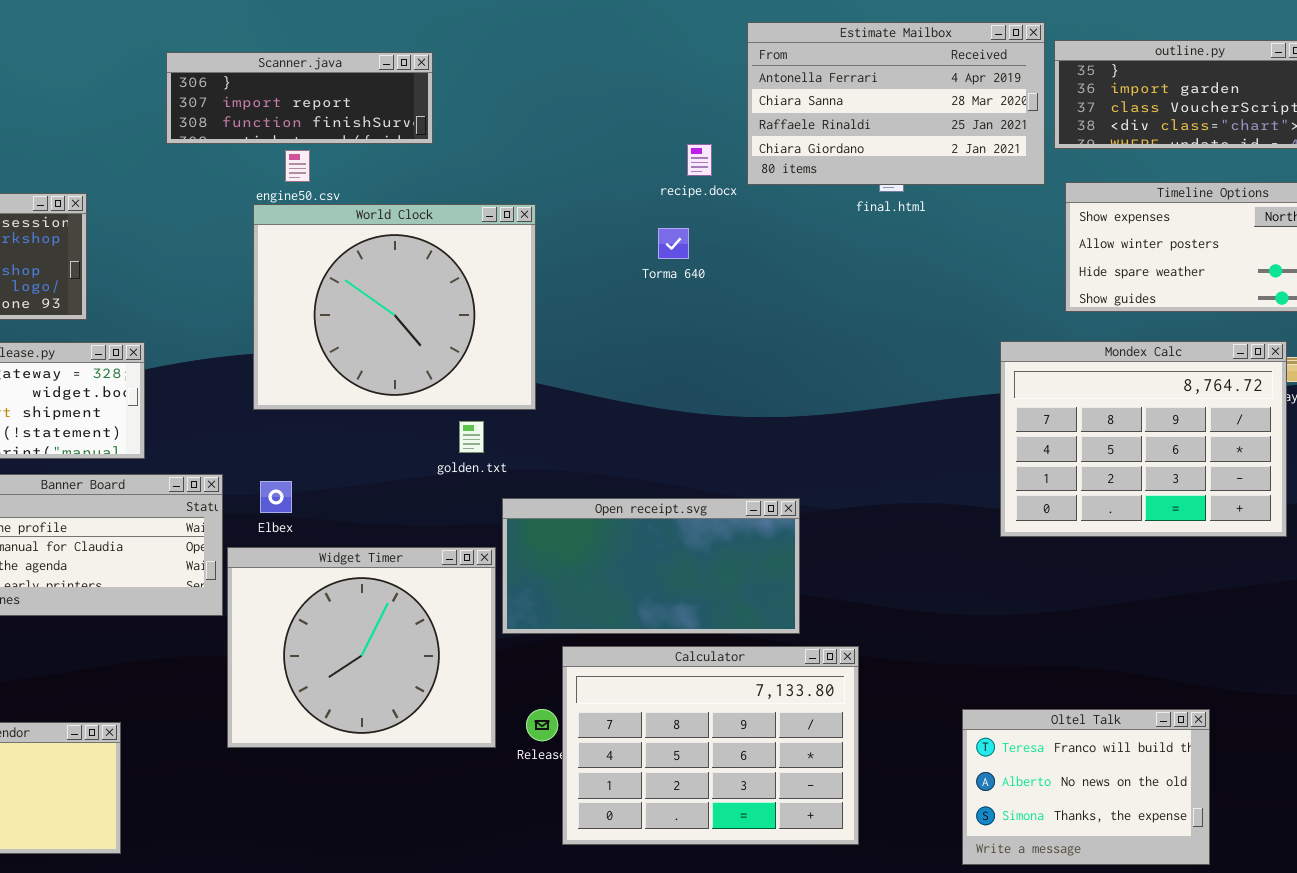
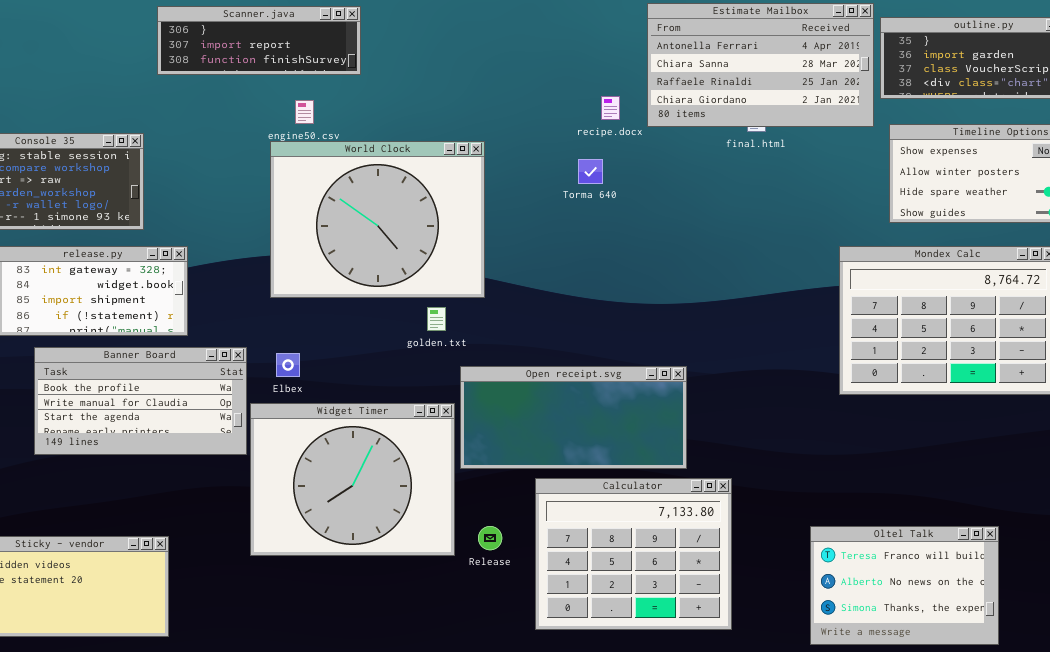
Scanner.java: [166,52,433,144] -> [157,6,361,75], moved
Calculator: [562,646,859,845] -> [535,478,732,630], resized

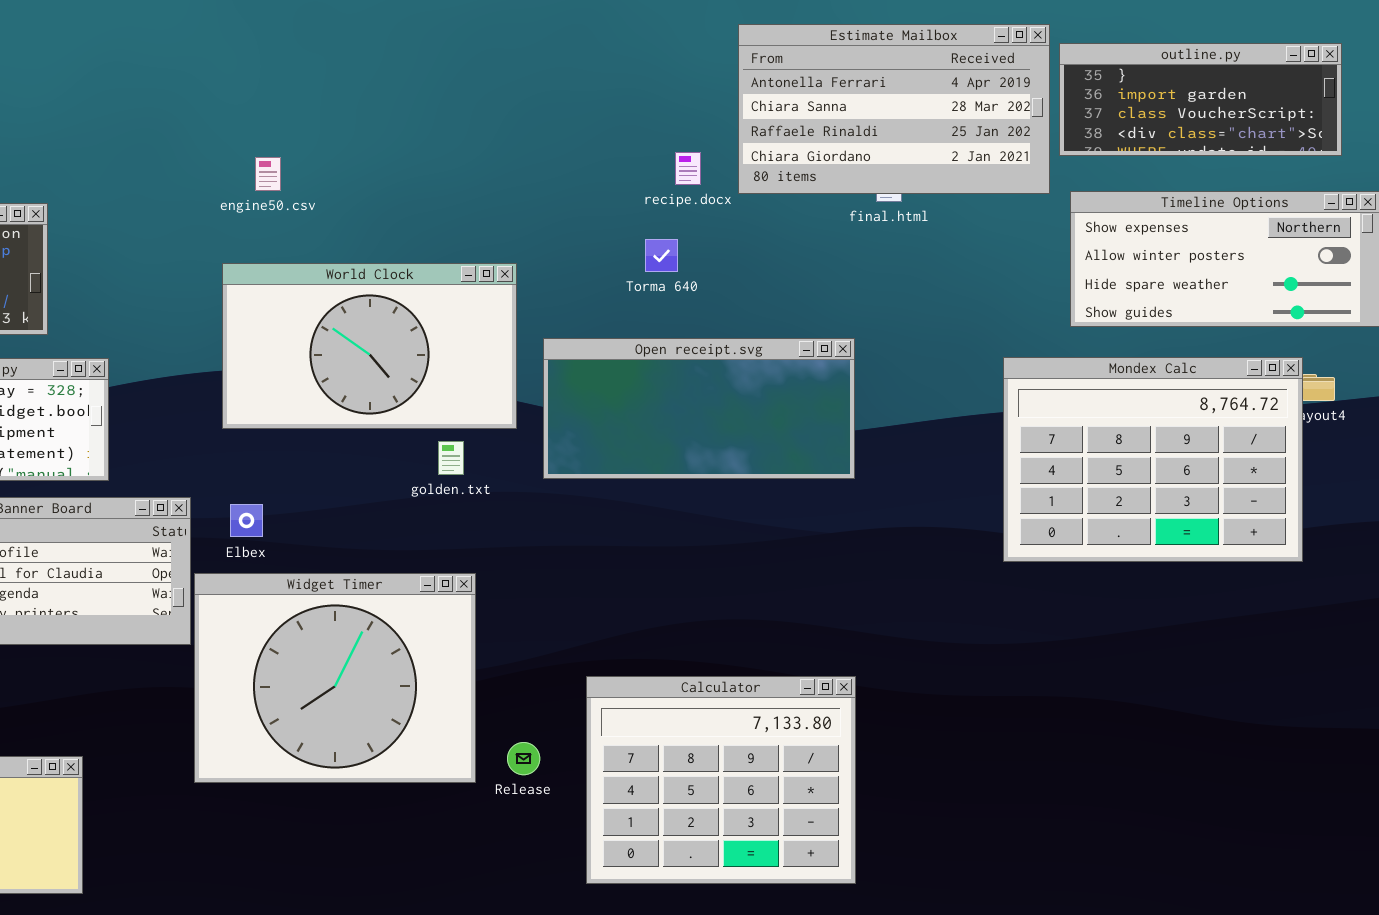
Scanner.java: [157,6,361,75] -> none, closed
World Clock: [270,141,485,298] -> [222,263,517,429], resized
Open receipt.svg: [460,366,687,469] -> [543,338,855,479], moved
Oltel Talk: [810,526,999,645] -> none, closed

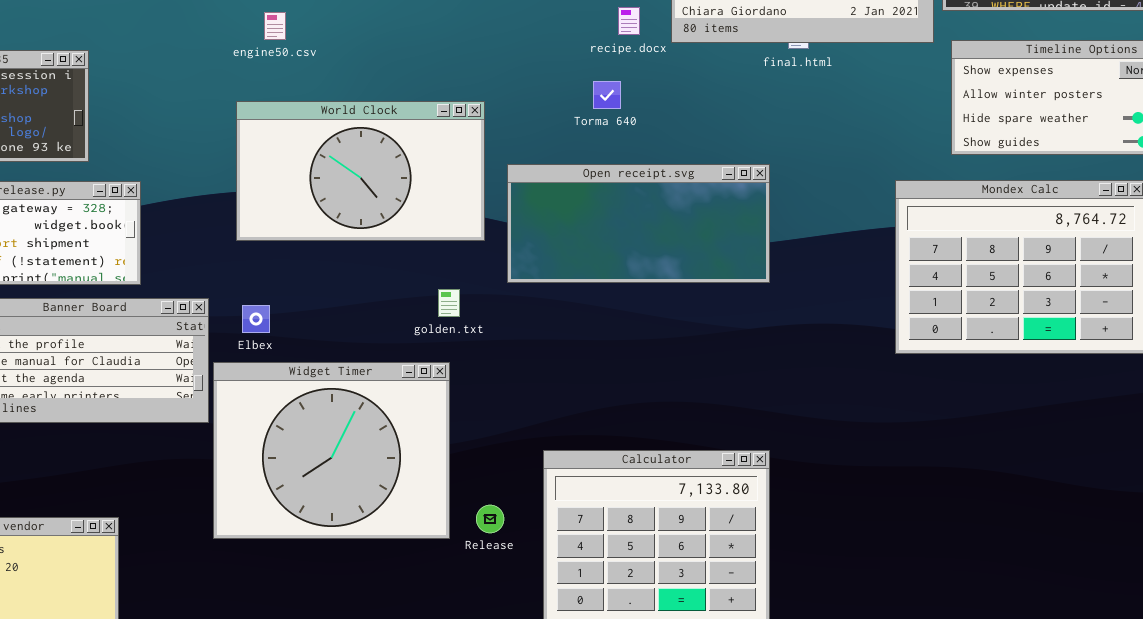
golden.txt: [438,441,464,475] -> [438,289,460,317], moved

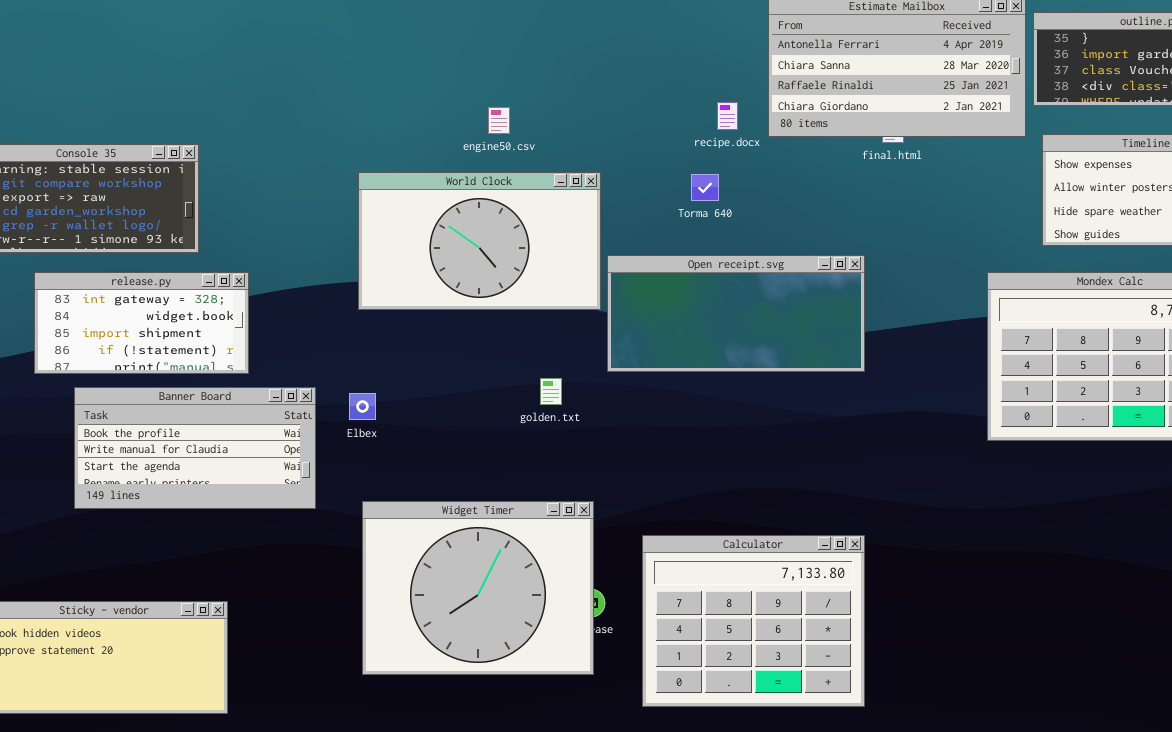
engine50.csv: [264,12,286,40] -> [488,107,510,134], moved
World Clock: [236,101,485,241] -> [358,172,601,310], moved
Widget Timer: [213,362,450,539] -> [362,501,594,675], moved

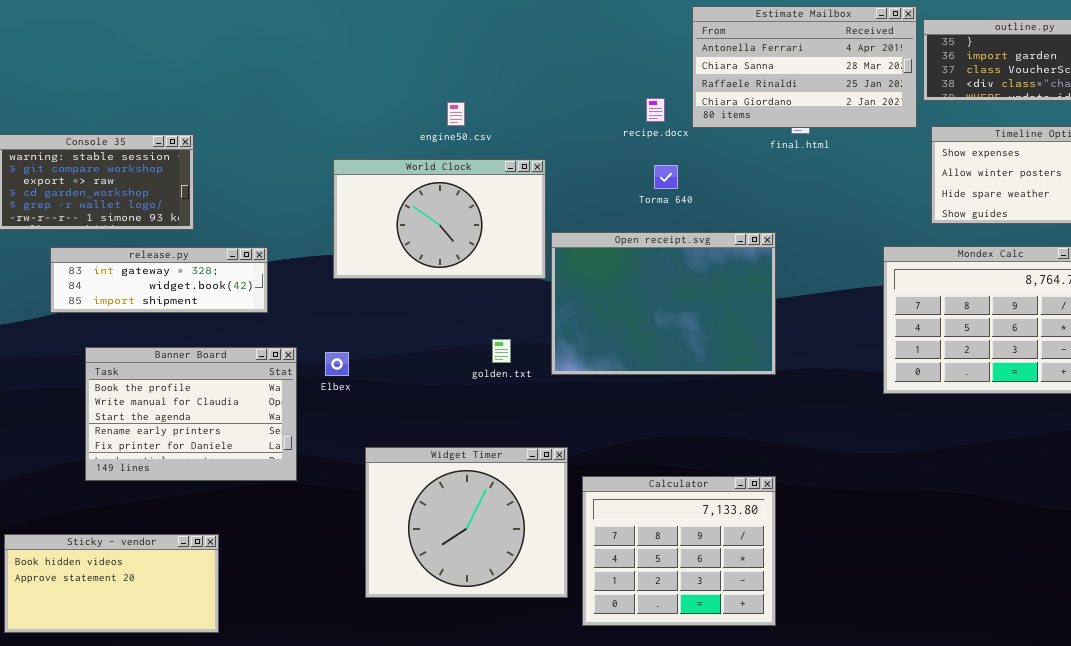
Torma 640: [691,174,719,201] -> [654,165,678,189], moved
Open receipt.svg: [607,255,865,372] -> [551,232,776,375], resized
release.py: [34,272,249,374] -> [50,247,268,313], resized
Banner Board: [74,387,316,509] -> [85,347,297,481], resized
Widget Timer: [362,501,594,675] -> [365,447,568,598], moved

